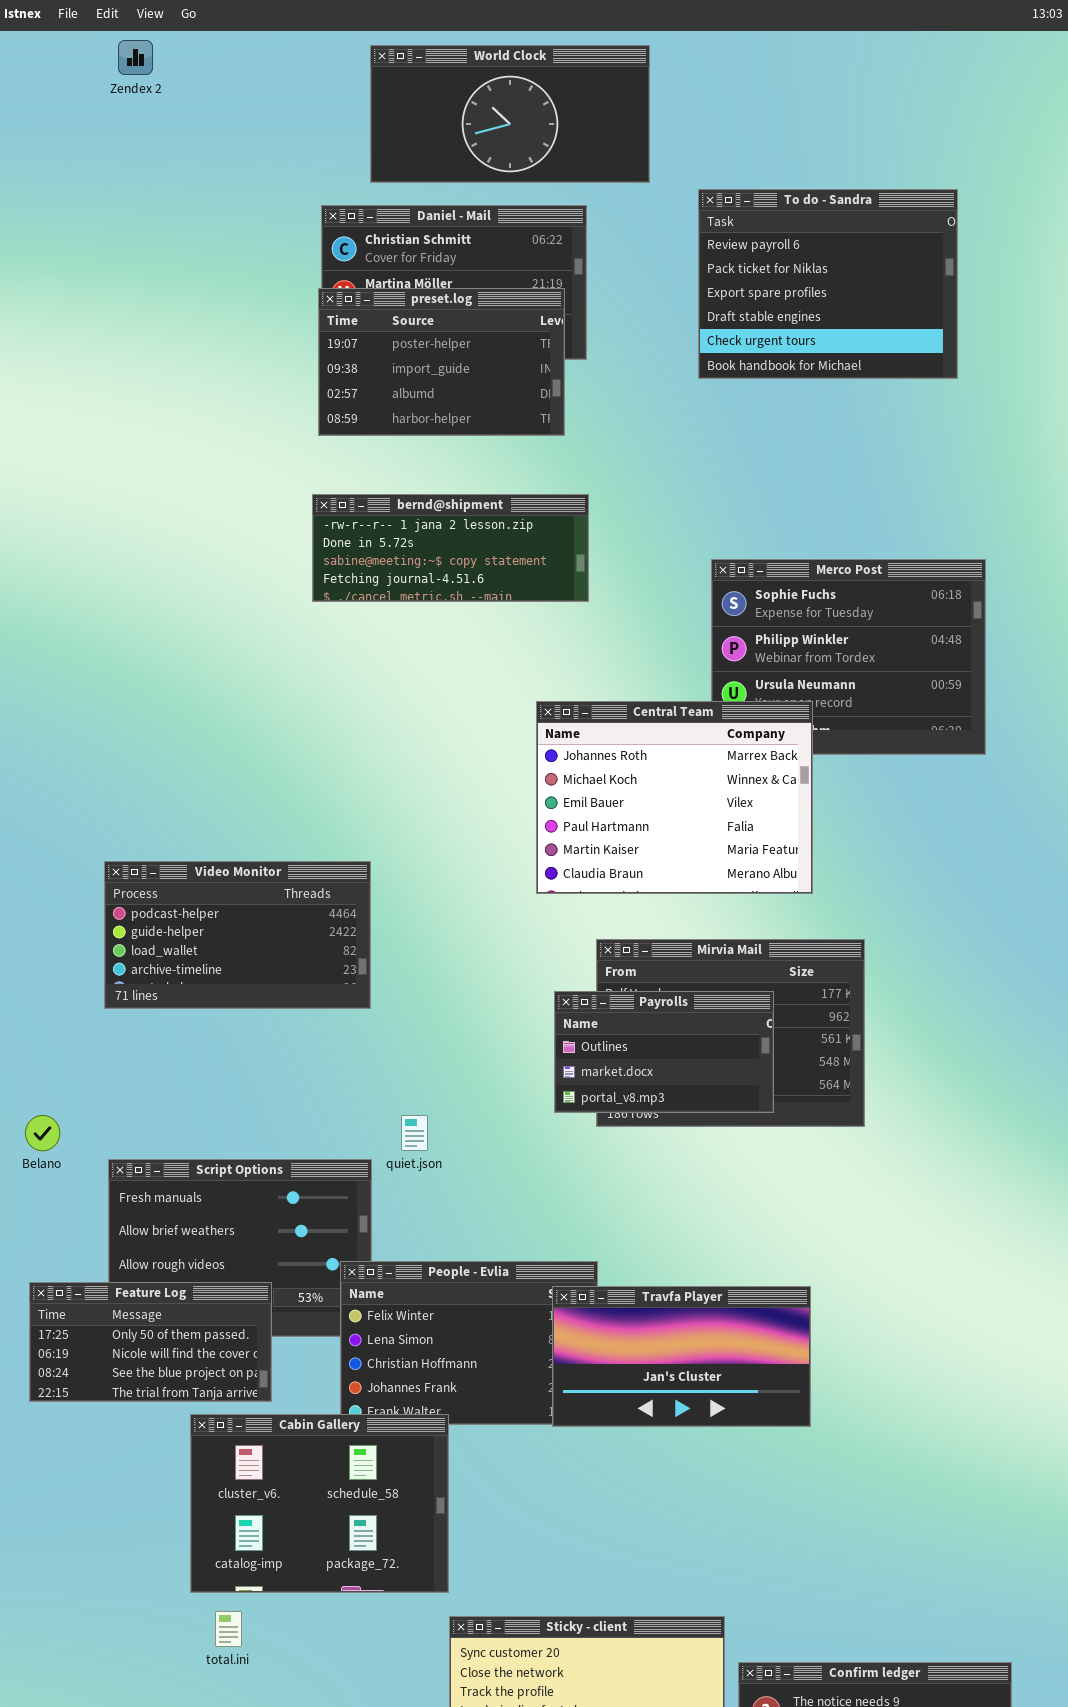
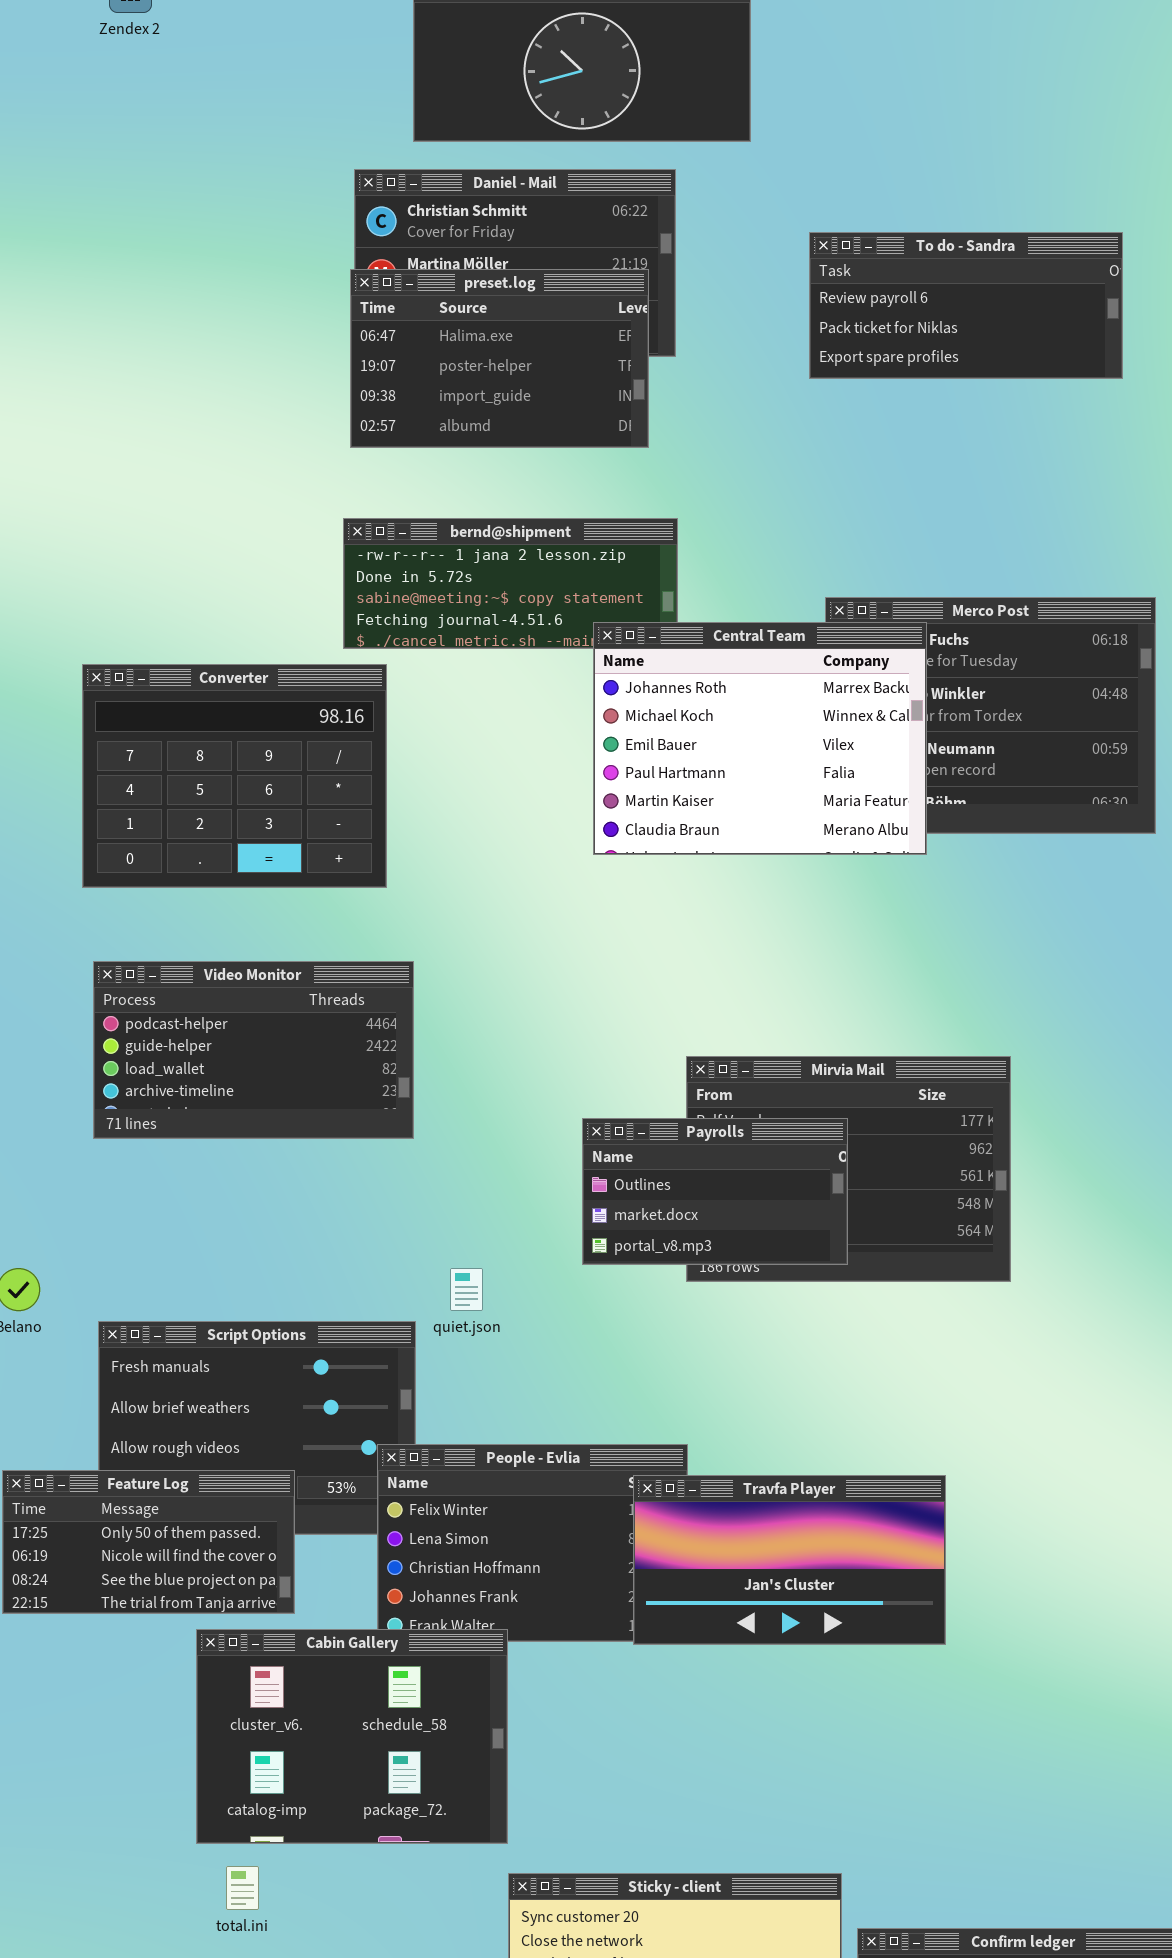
To do - Sandra: [698,189,958,379] -> [809,232,1123,379], resized
preset.log: [318,288,565,436] -> [350,269,649,448], scrolled up 1 row
Converter: none -> [82,664,387,888], opened
Central Team: [536,701,813,894] -> [593,622,927,855], moved
Payrolls: [554,991,774,1113] -> [582,1118,848,1265], moved

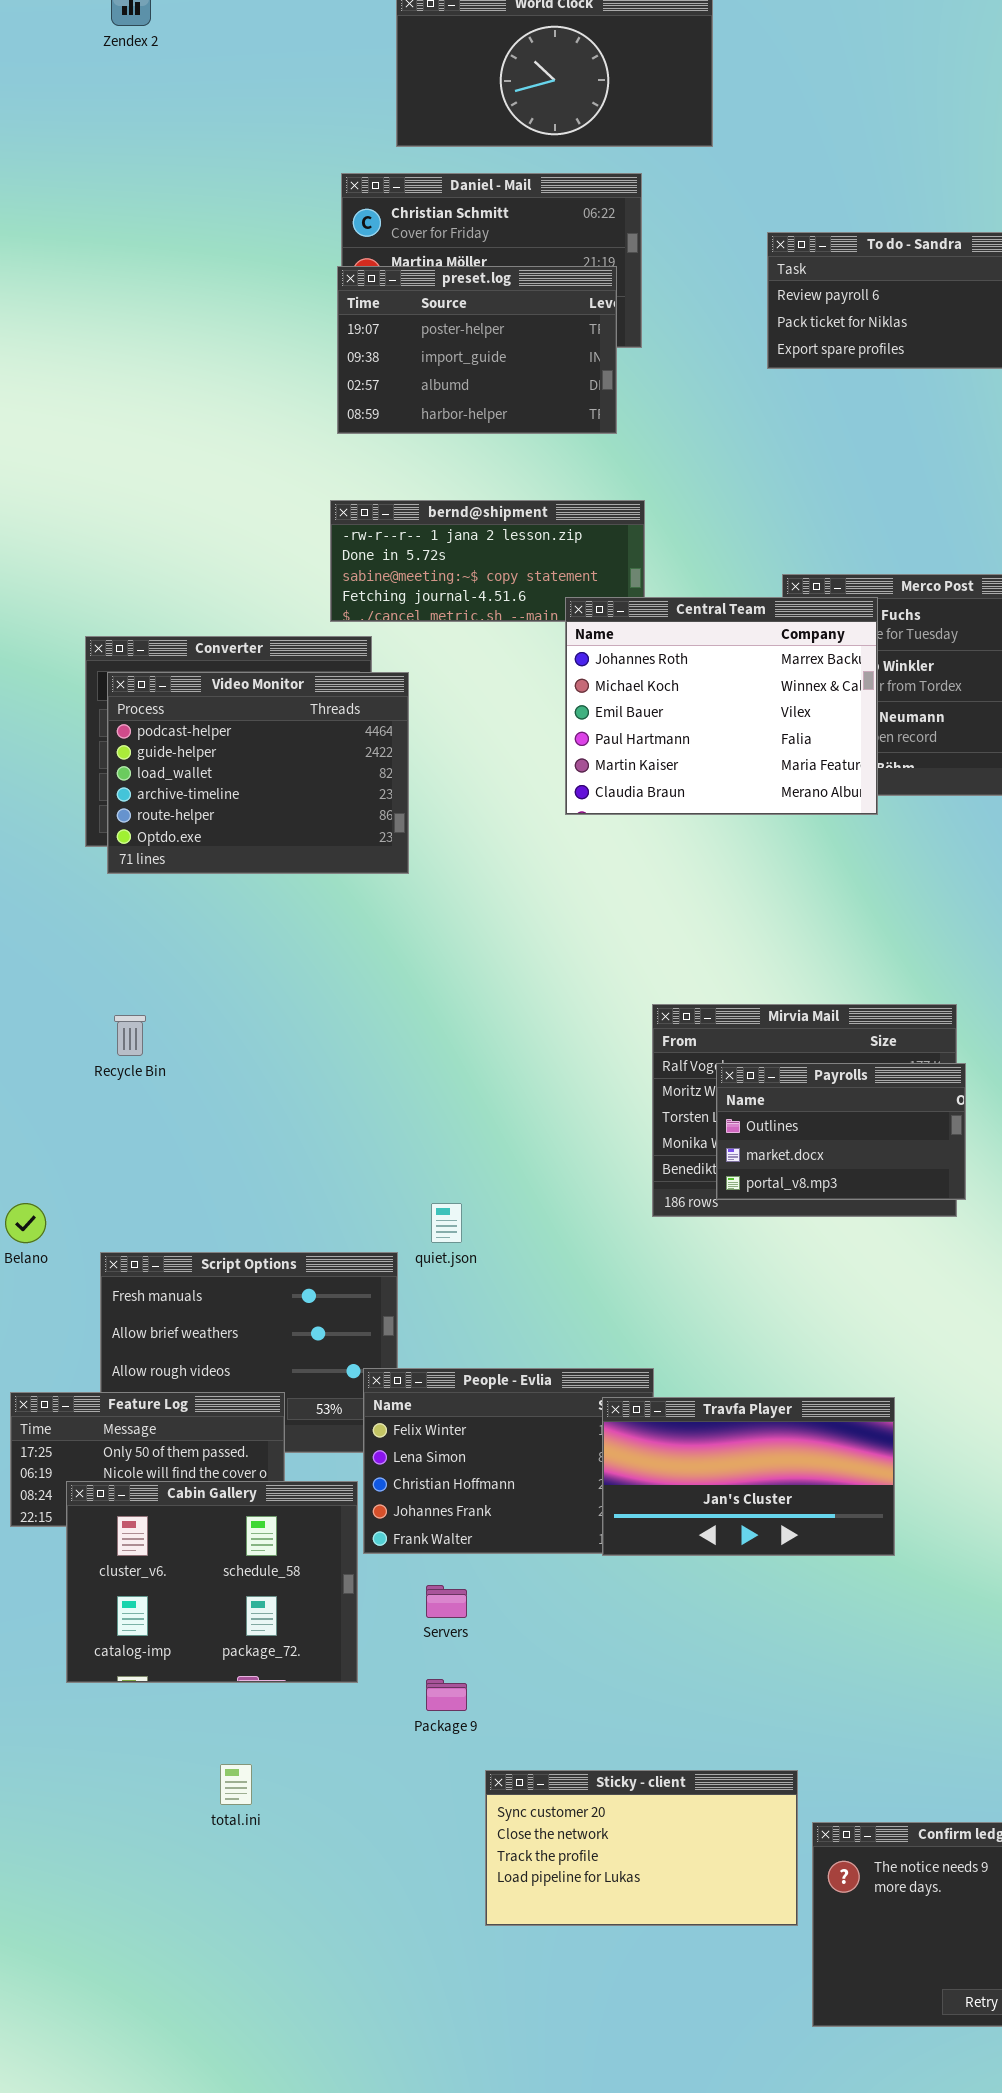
preset.log: [350,269,649,448] -> [337,266,617,434], scrolled down 1 row
Video Monitor: [93,961,414,1139] -> [107,672,409,874], moved, resized
Payrolls: [582,1118,848,1265] -> [716,1063,966,1200], moved
Cabin Gallery: [196,1629,508,1844] -> [66,1481,358,1683], moved

